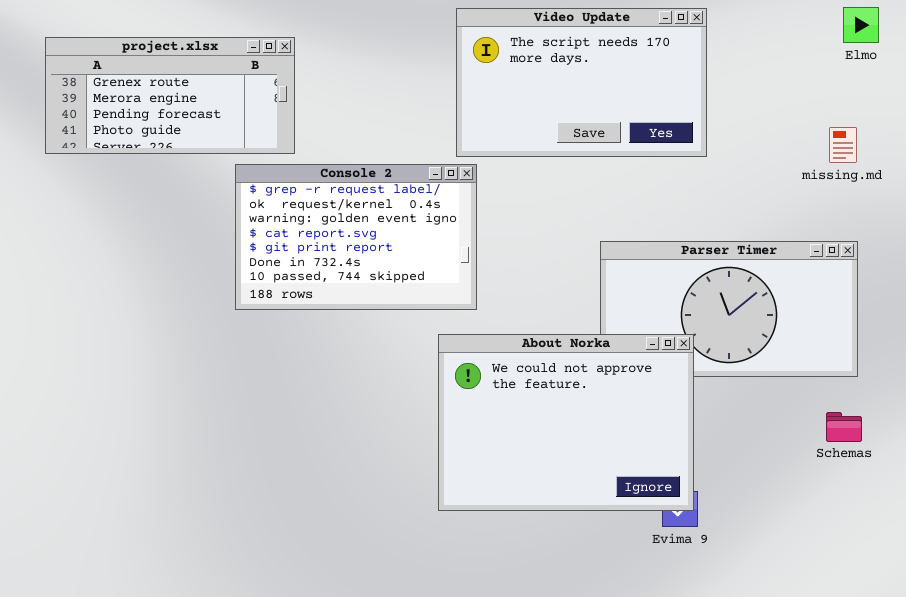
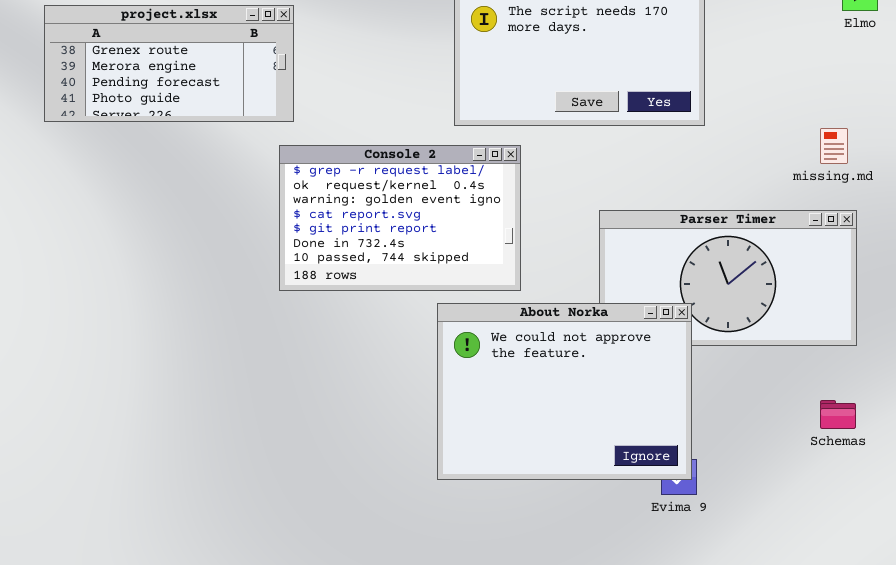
missing.md: [829,127,857,163] -> [820,128,848,164], moved
Console 2: [235,164,477,310] -> [279,145,521,291], moved
Schemas: [826,412,862,442] -> [820,400,856,429], moved

